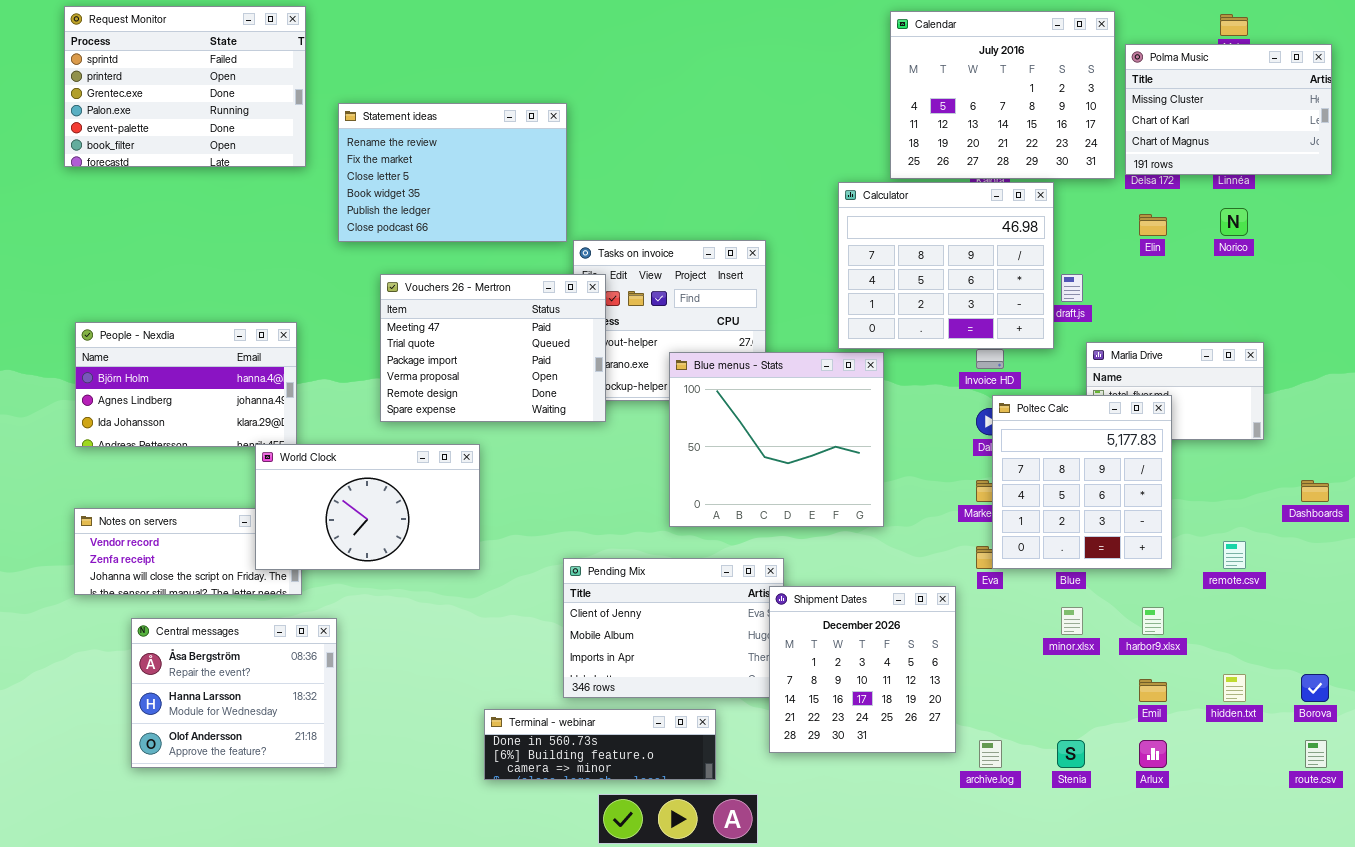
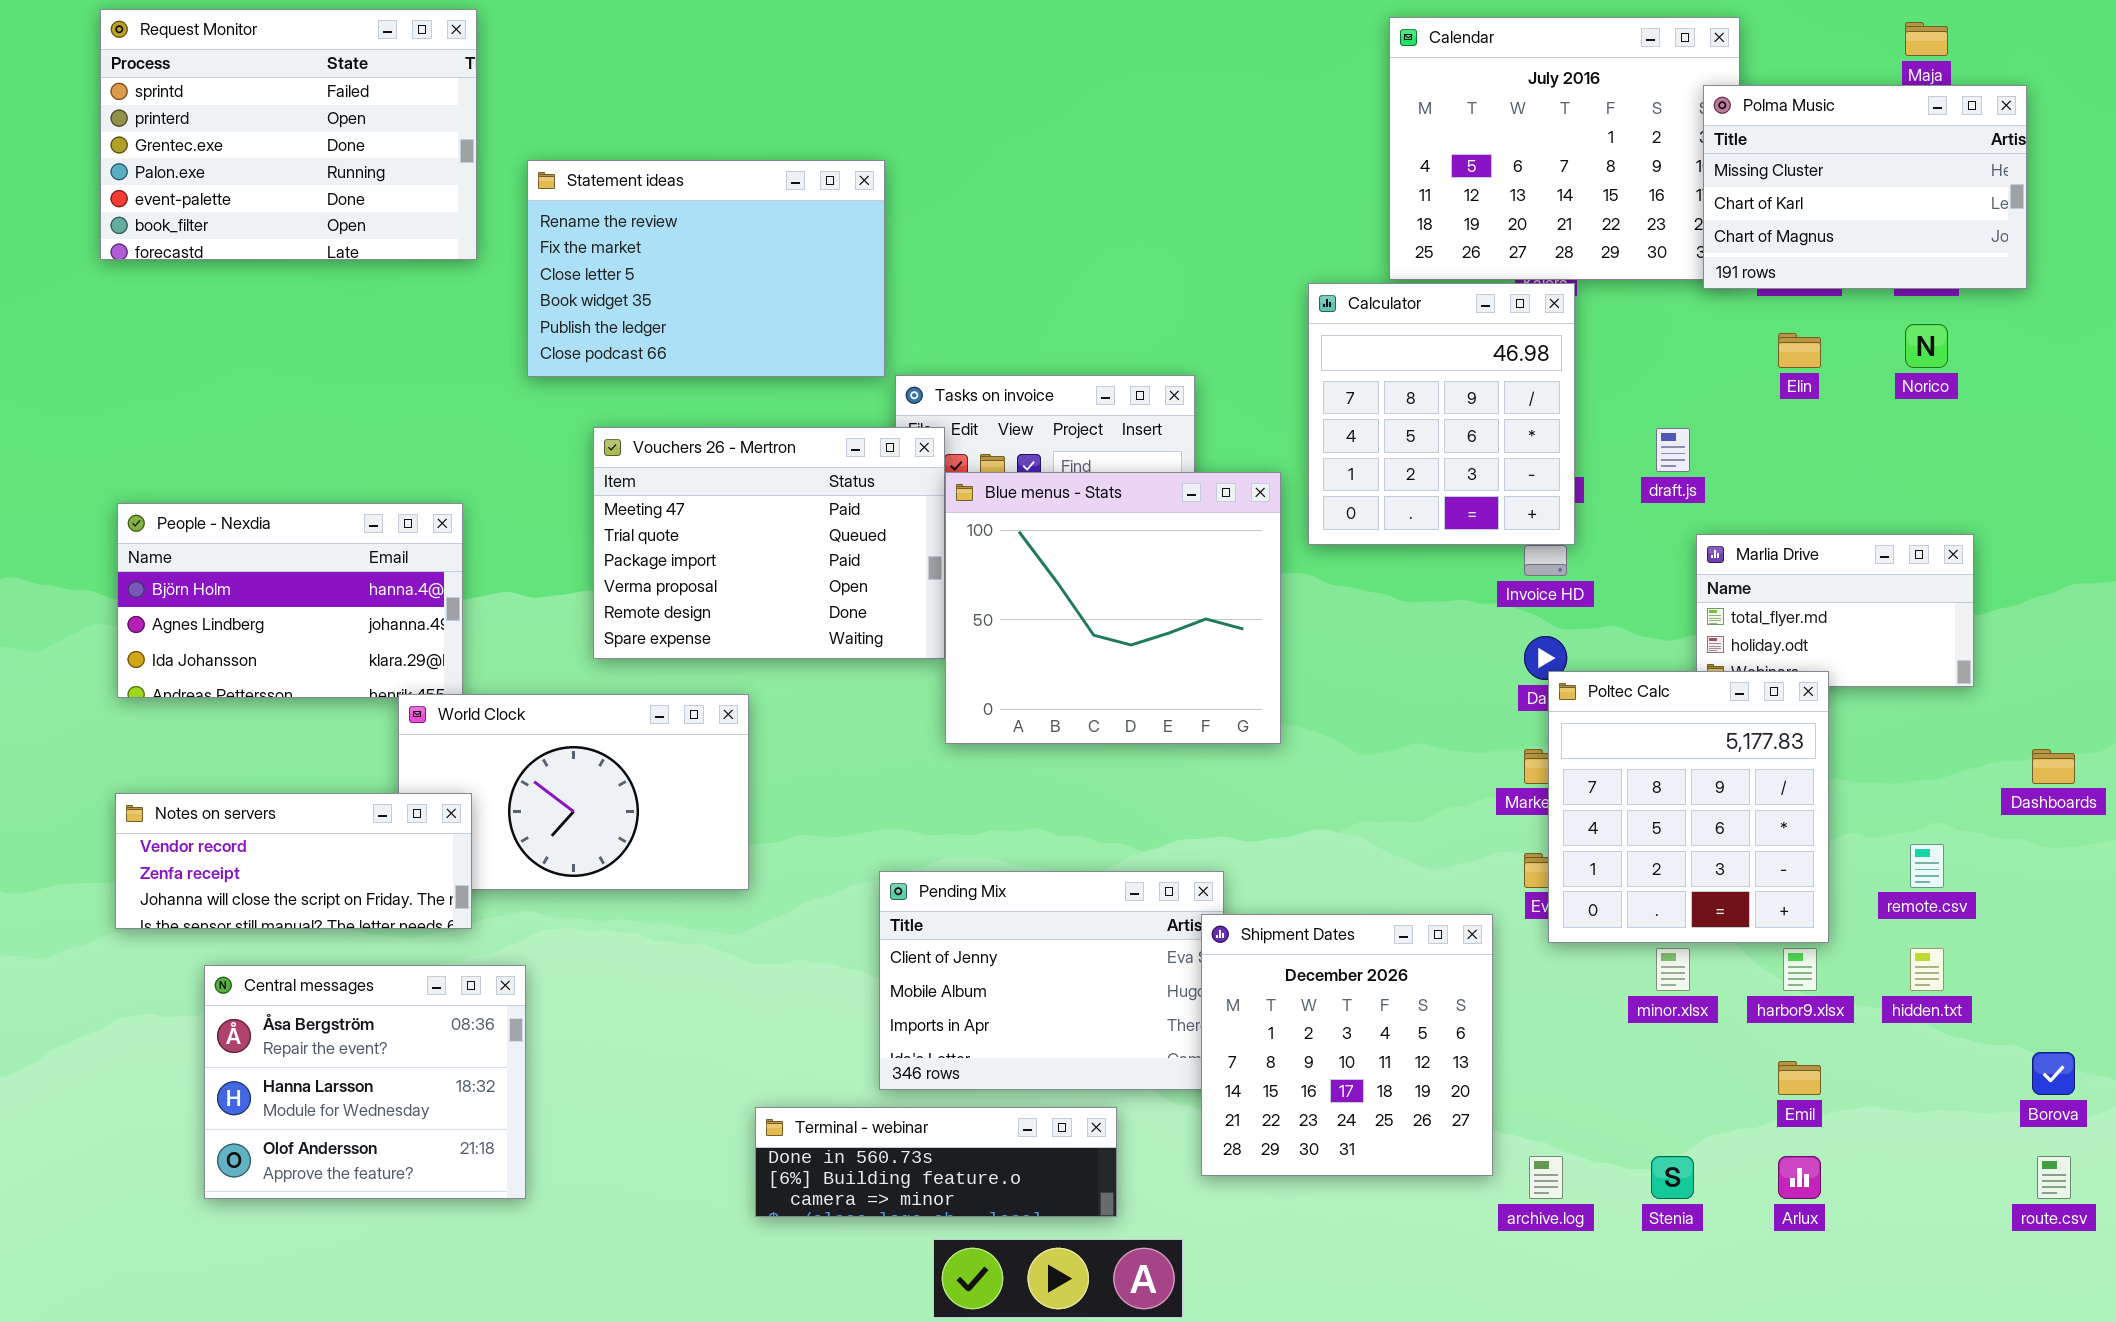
Polma Music: [1125,44,1332,175] -> [1703,85,2027,289], moved
Calculator: [838,182,1054,349] -> [1308,283,1575,545], resized
Blue menus - Stats: [669,352,884,527] -> [945,472,1281,744], moved
Poltec Calc: [992,395,1172,569] -> [1548,671,1829,943], moved
Notes on servers: [74,508,302,595] -> [115,793,472,929], raised
hidden.txt: [1223,674,1246,702] -> [1910,948,1944,991], moved

